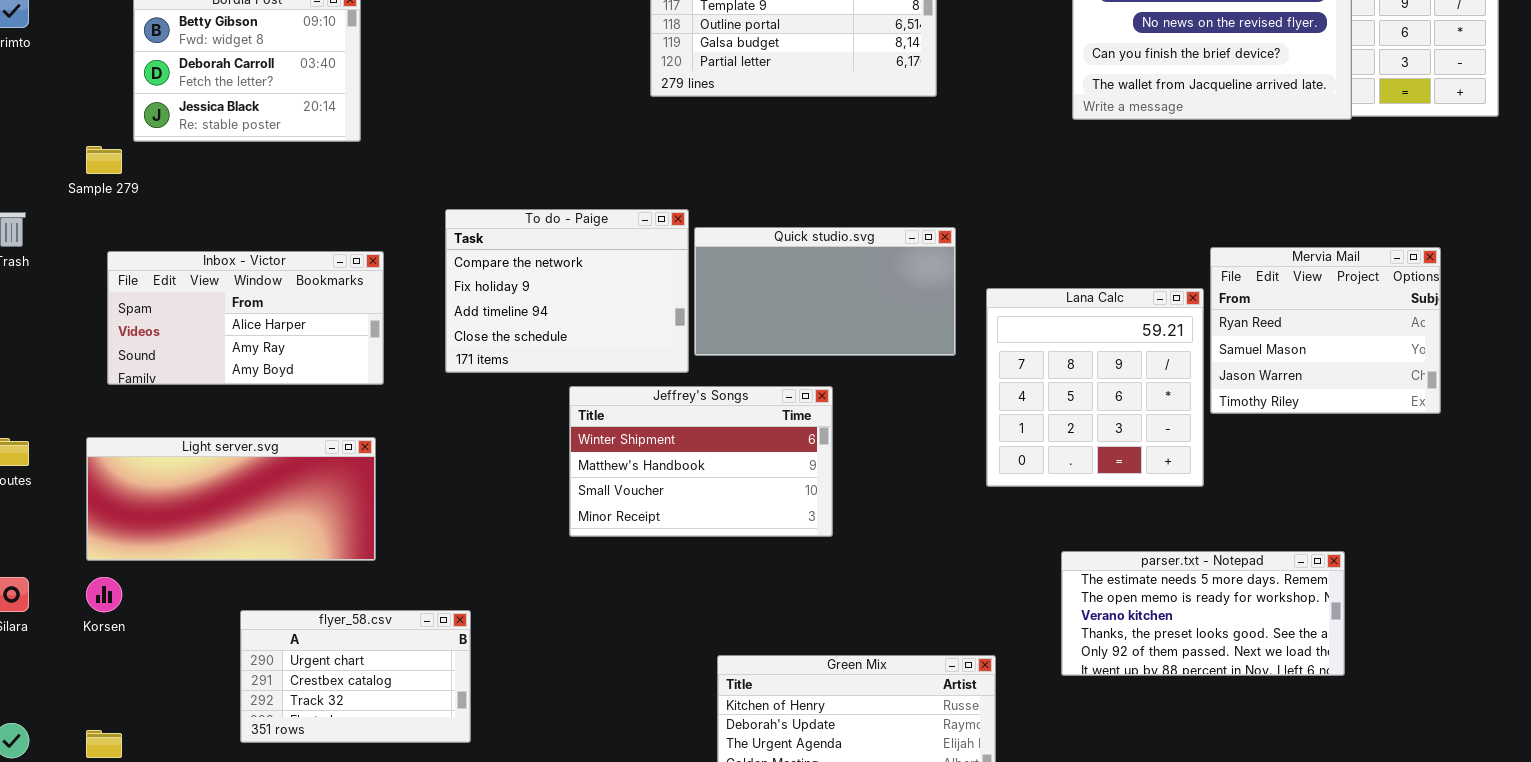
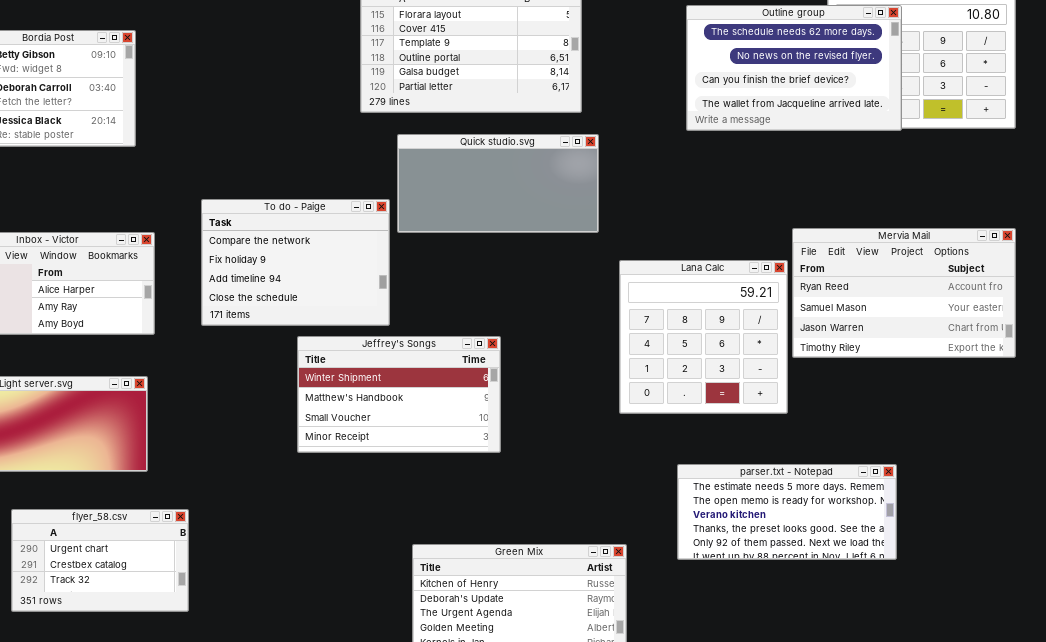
Quick studio.svg: [694,227,956,356] -> [397,134,599,233], moved
Mervia Mail: [1210,247,1441,414] -> [792,228,1016,358], resized
flyer_58.csv: [240,610,471,743] -> [11,509,189,612], moved

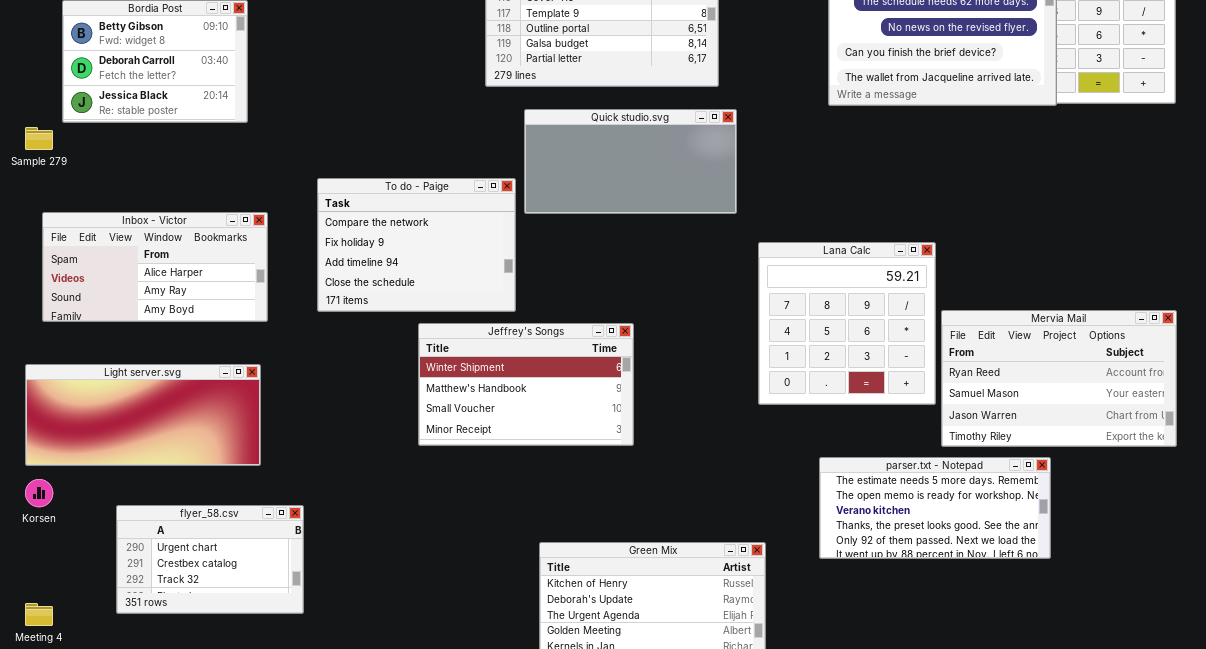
Mervia Mail: [792,228,1016,358] -> [941,310,1177,447], moved

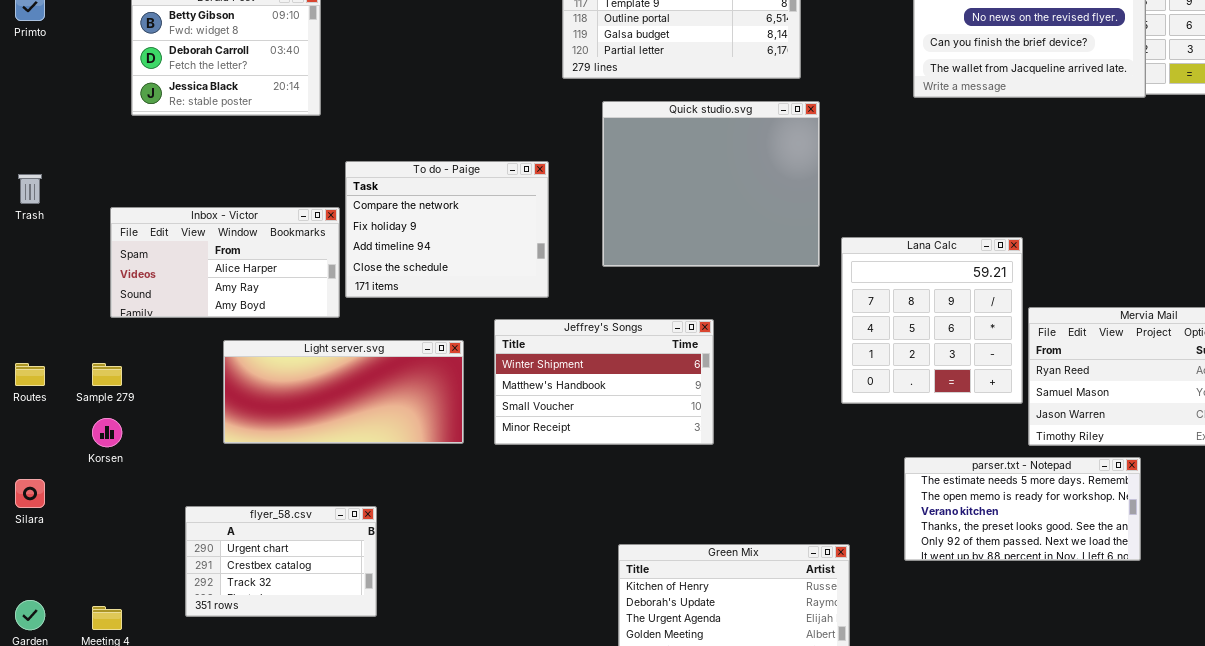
Quick studio.svg: [524,109,737,214] -> [602,101,820,267], resized
Sample 279: [25,127,53,150] -> [92,363,122,386], moved
To do - Paige: [317,178,516,312] -> [345,161,549,298], moved
Light server.svg: [25,364,261,466] -> [223,340,464,444], moved
Korsen: [25,479,53,507] -> [92,418,122,447], moved

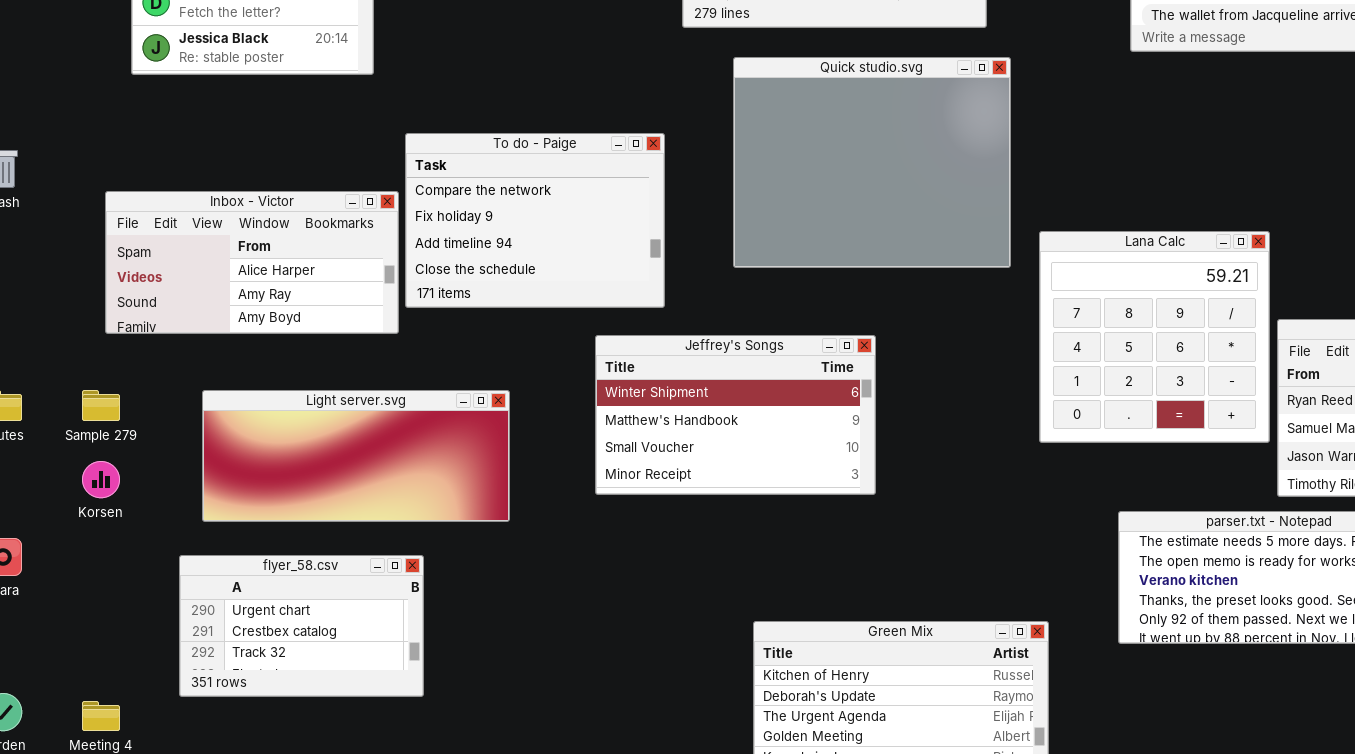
Light server.svg: [223,340,464,444] -> [202,390,510,522], moved
flyer_58.csv: [185,506,377,617] -> [179,555,424,697], moved

